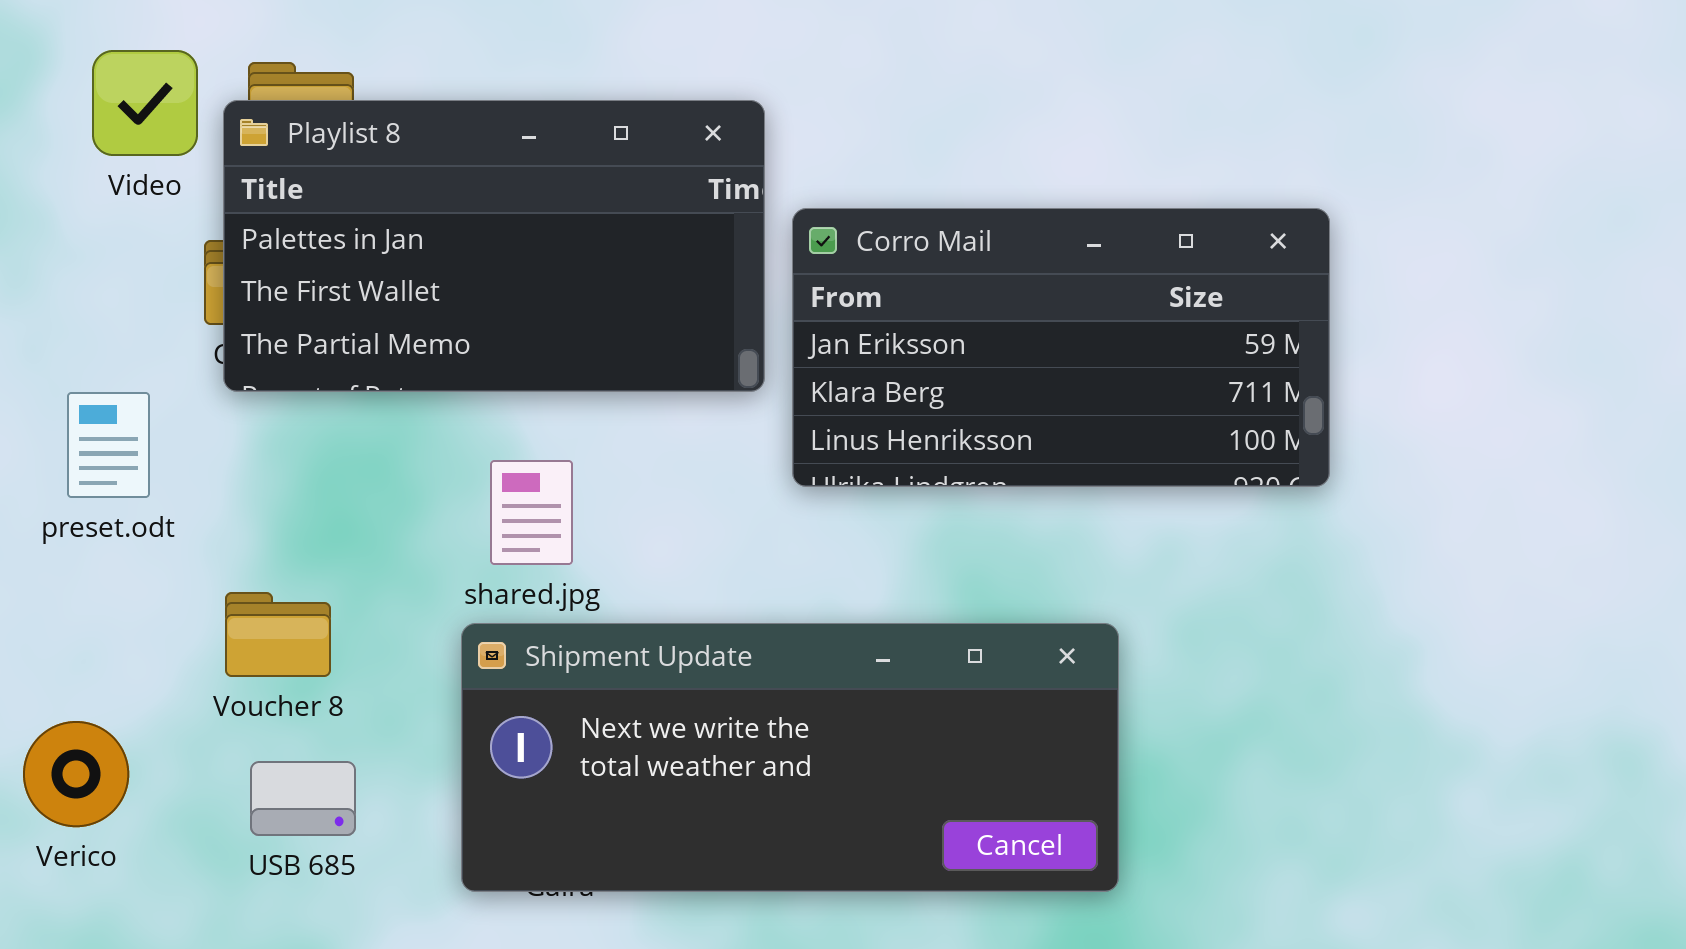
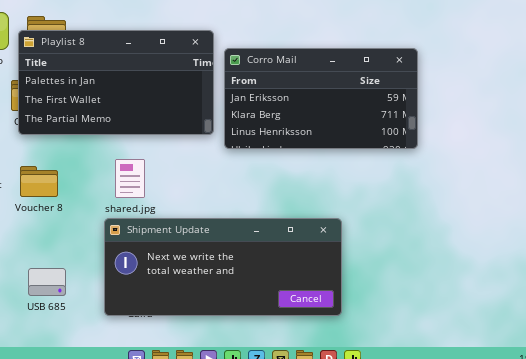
Corro Mail: [792,208,1330,487] -> [224,48,418,149], moved
Voucher 8: [225,592,331,677] -> [20,166,58,197], moved

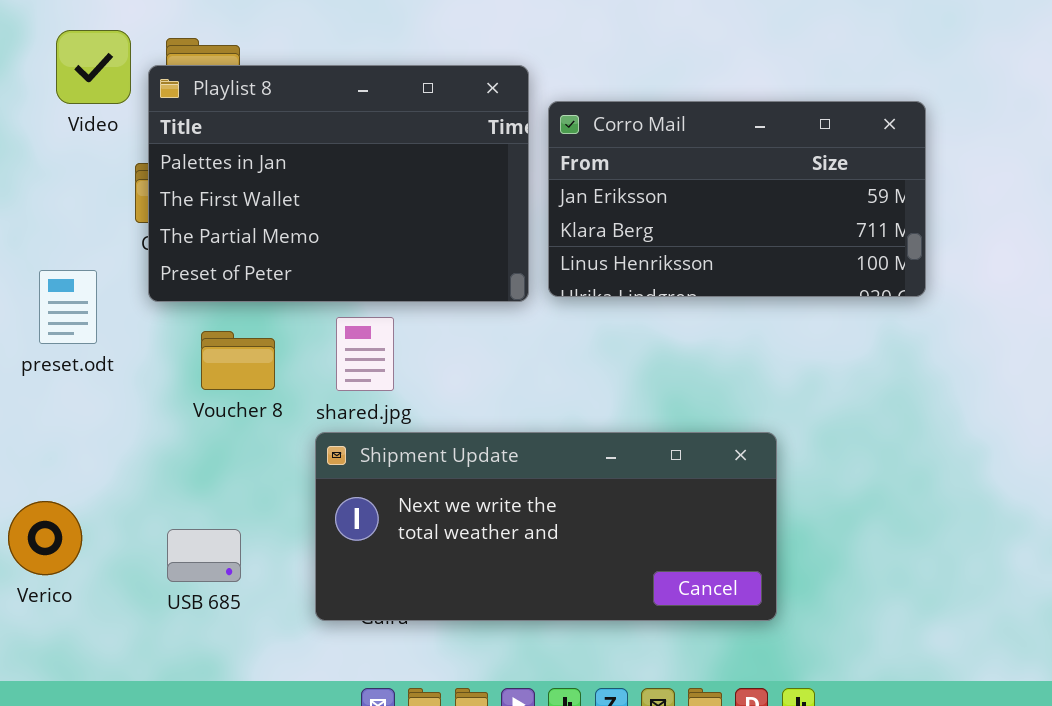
Playlist 8: [18,30,214,135] -> [148,65,529,302], resized
Voucher 8: [20,166,58,197] -> [201,331,275,390], moved

